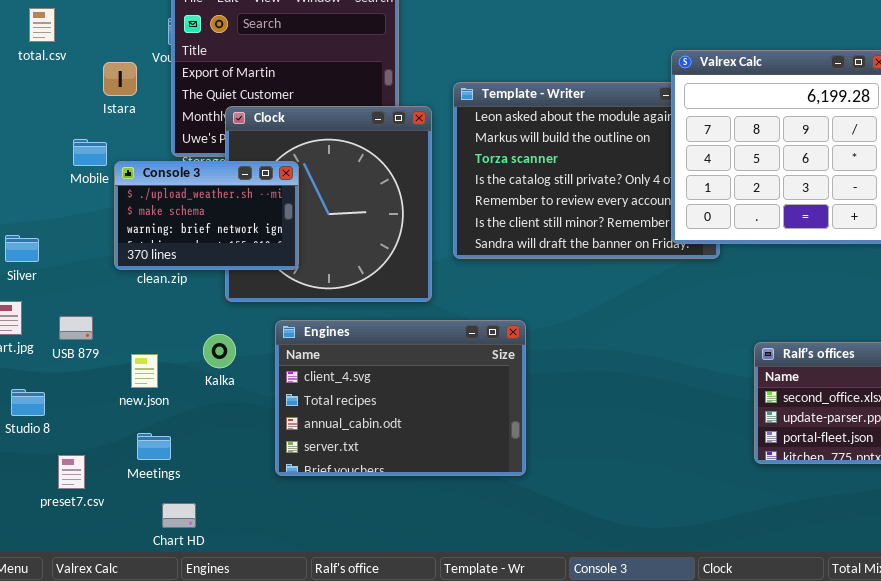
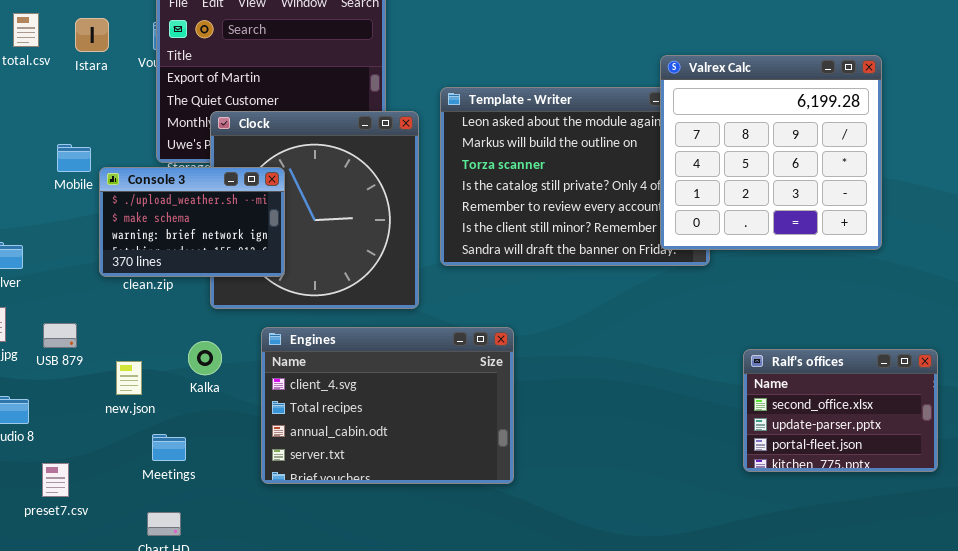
Istara: [103,62,137,96] -> [75,18,109,52], moved
Meetings: [137,433,171,460] -> [152,434,186,461], moved

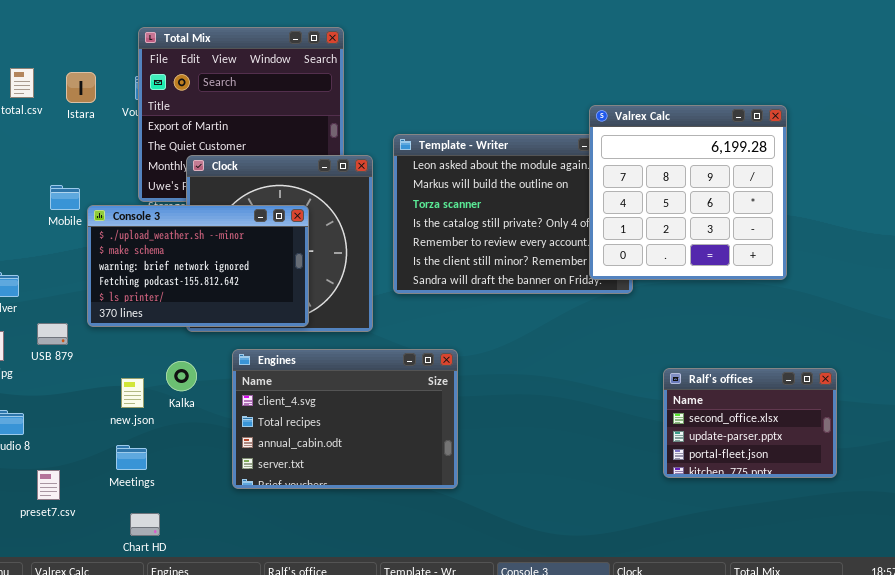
Console 3: [99,167,285,277] -> [87,205,309,327], resized
USB 879: [43,323,77,348] -> [37,323,68,345], moved
new.json: [116,361,142,395] -> [121,378,144,408], moved
Meetings: [152,434,186,461] -> [116,445,147,470], moved

